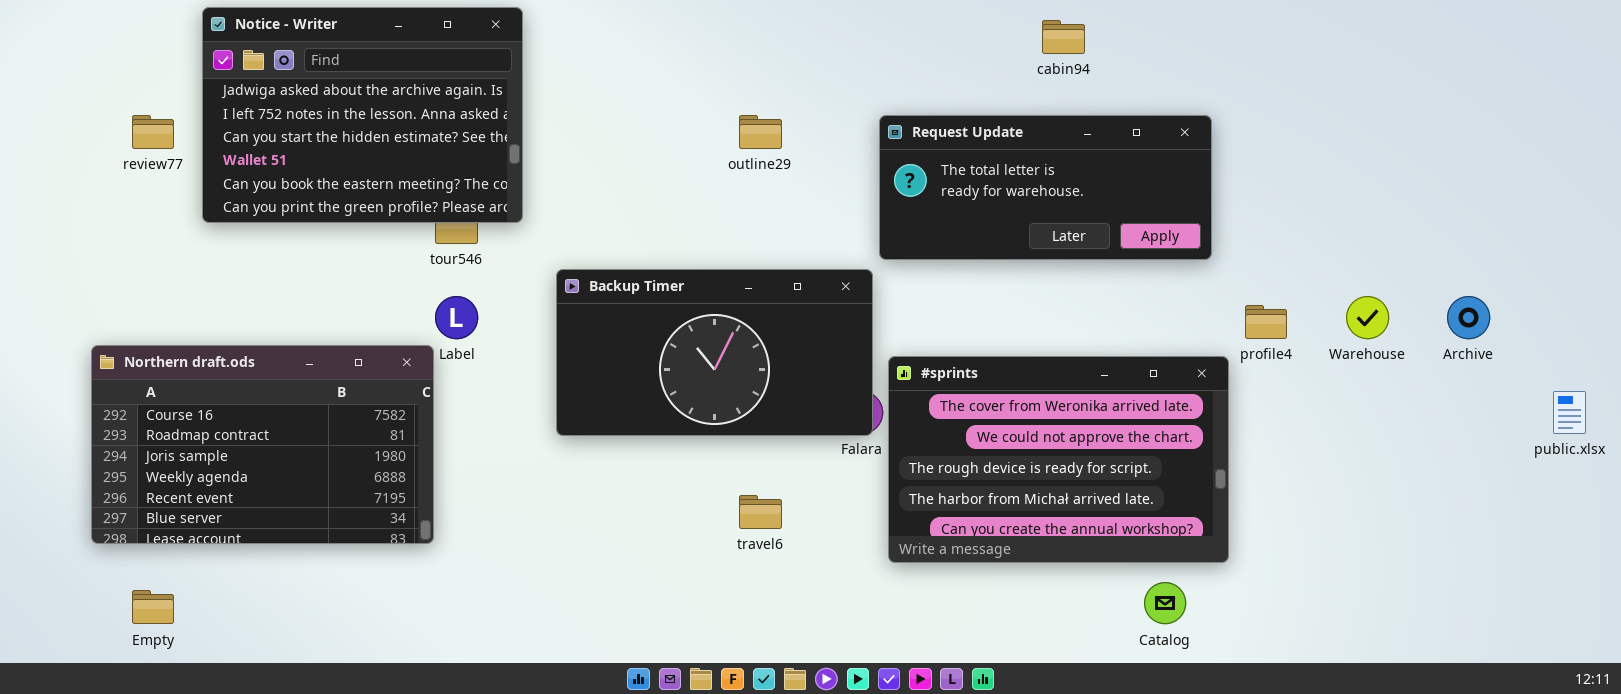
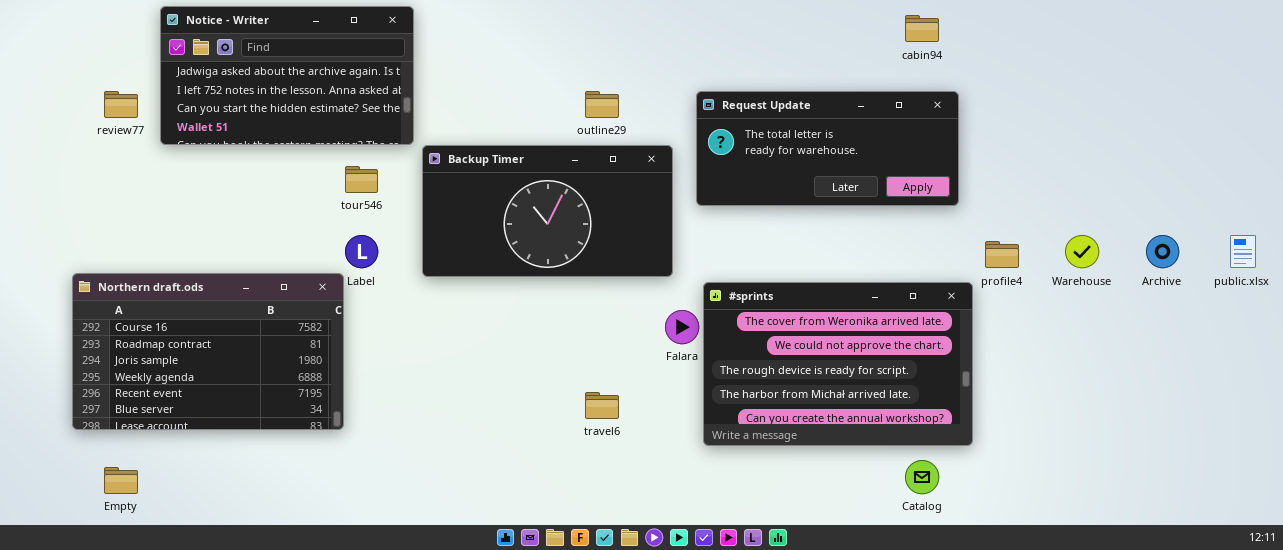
Notice - Writer: [202,7,523,223] -> [160,6,414,145], resized
cabin94: [1042,20,1085,54] -> [905,15,939,42], moved
Backup Timer: [556,269,873,436] -> [422,145,673,277], moved
public.xlsx: [1553,391,1586,434] -> [1230,235,1256,268], moved

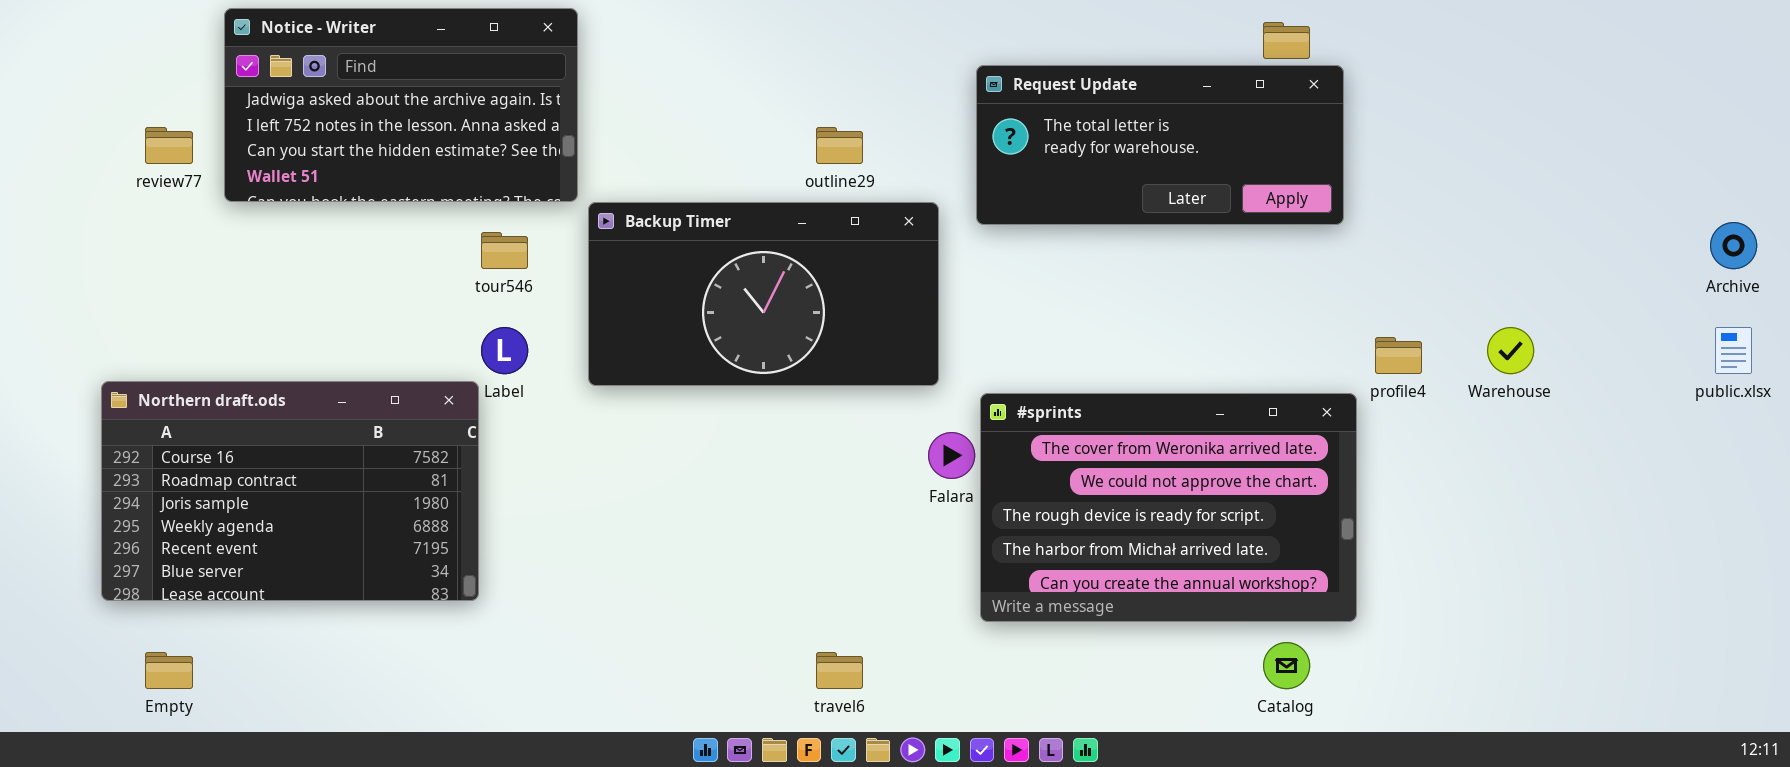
Request Update: [696,91,959,206] -> [976,65,1344,225], moved
Archive: [1146,235,1179,268] -> [1710,222,1757,269], moved
travel6: [585,392,619,419] -> [816,652,863,689], moved

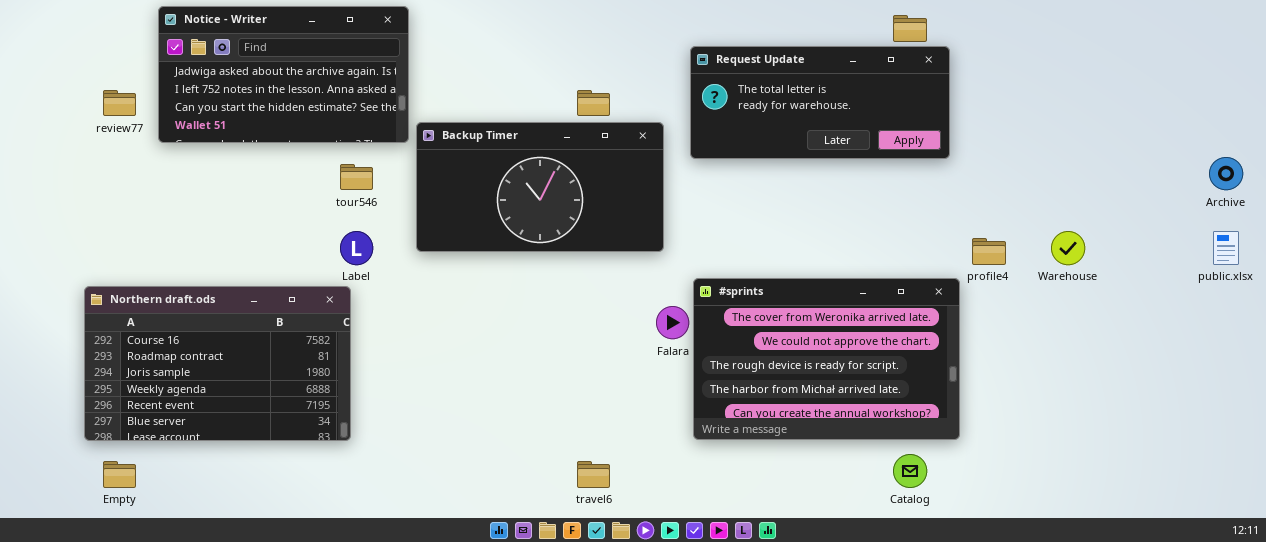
Backup Timer: [588,202,939,386] -> [416,122,664,252], moved
Northern draft.ods: [101,381,479,601] -> [84,286,351,441], moved

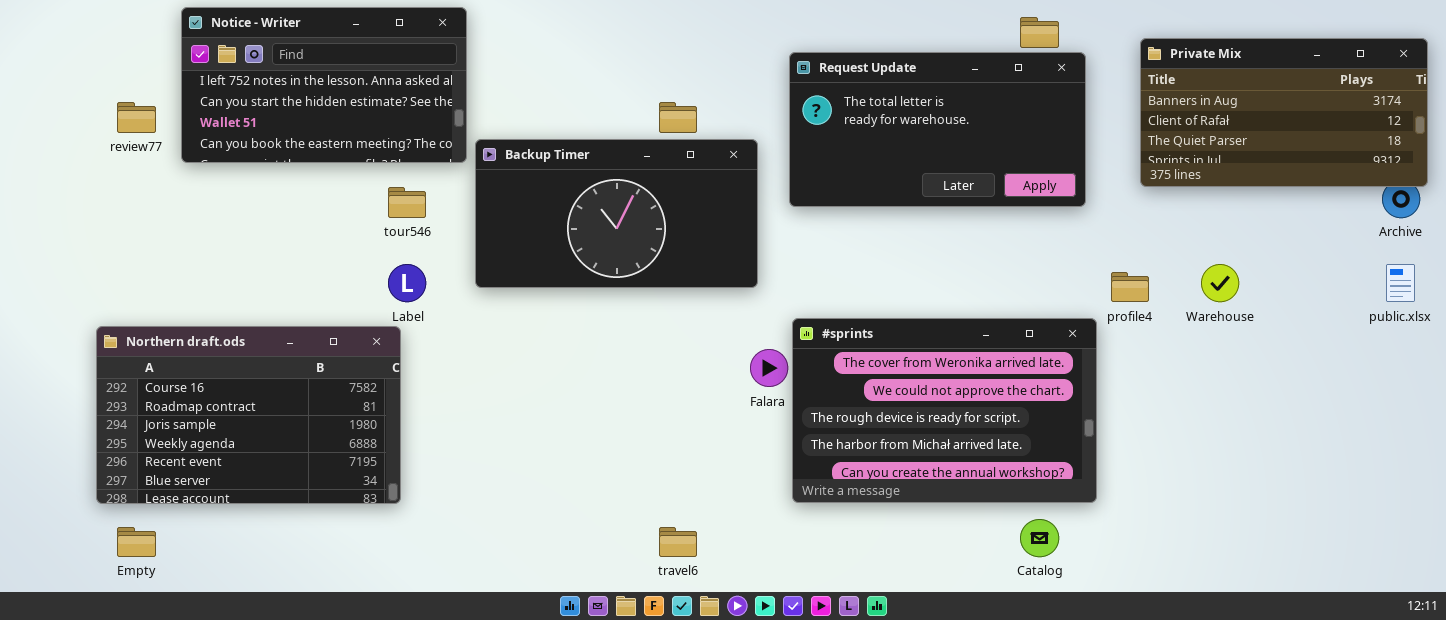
Notice - Writer: [158,6,409,143] -> [181,7,467,163], scrolled down 1 row
Private Mix: none -> [1140,38,1428,187], opened
Request Update: [690,46,950,159] -> [789,52,1086,207], resized

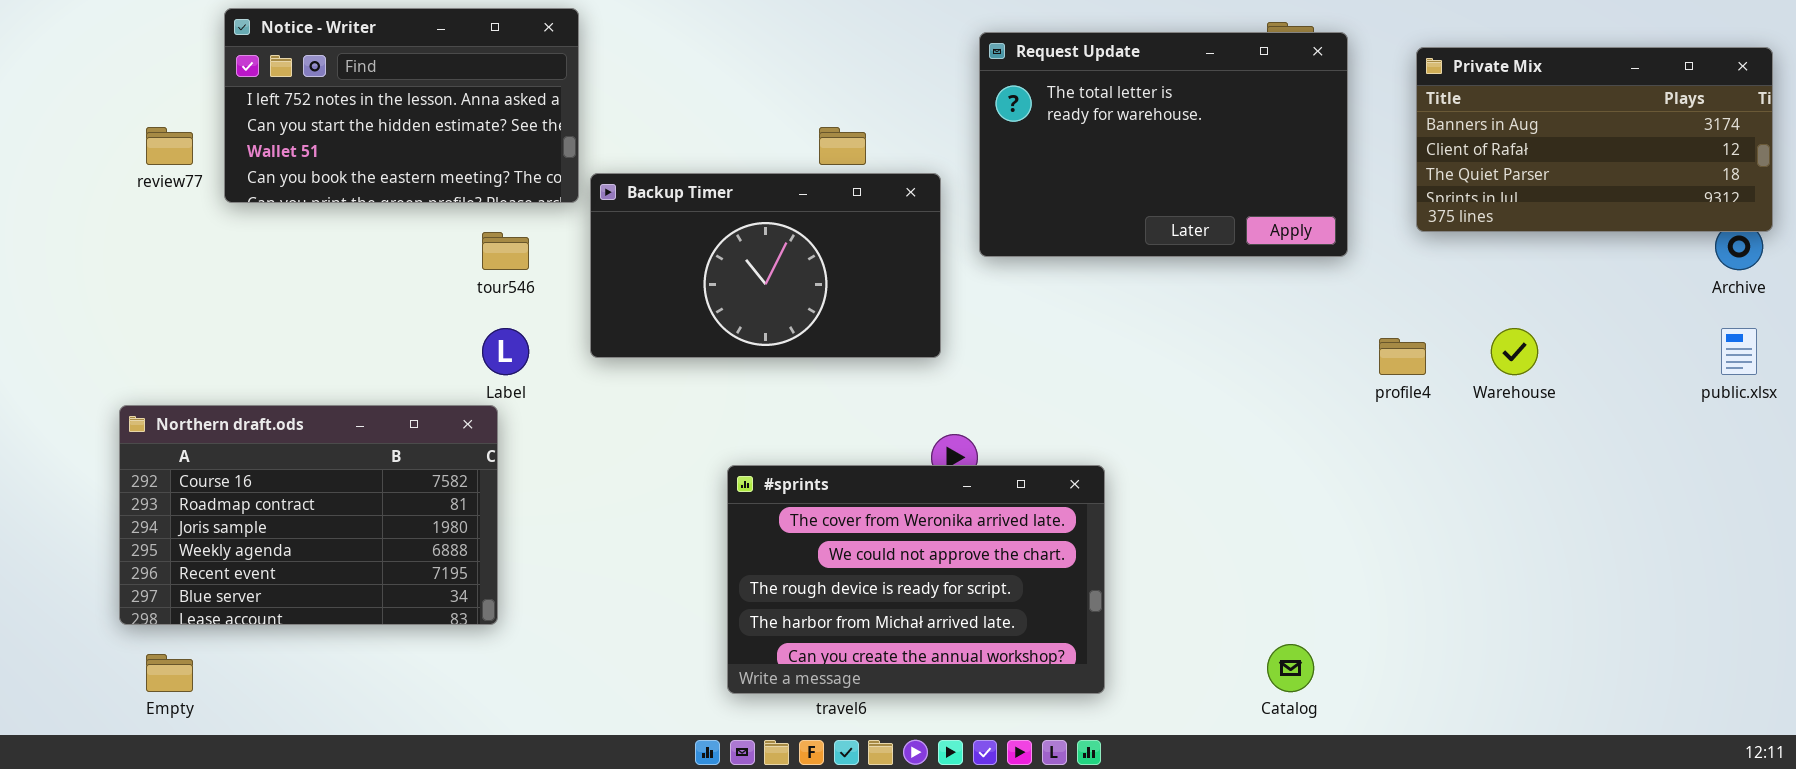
Request Update: [789,52,1086,207] -> [979,32,1348,257], resized
#sprints: [792,318,1097,503] -> [727,465,1105,694], moved

